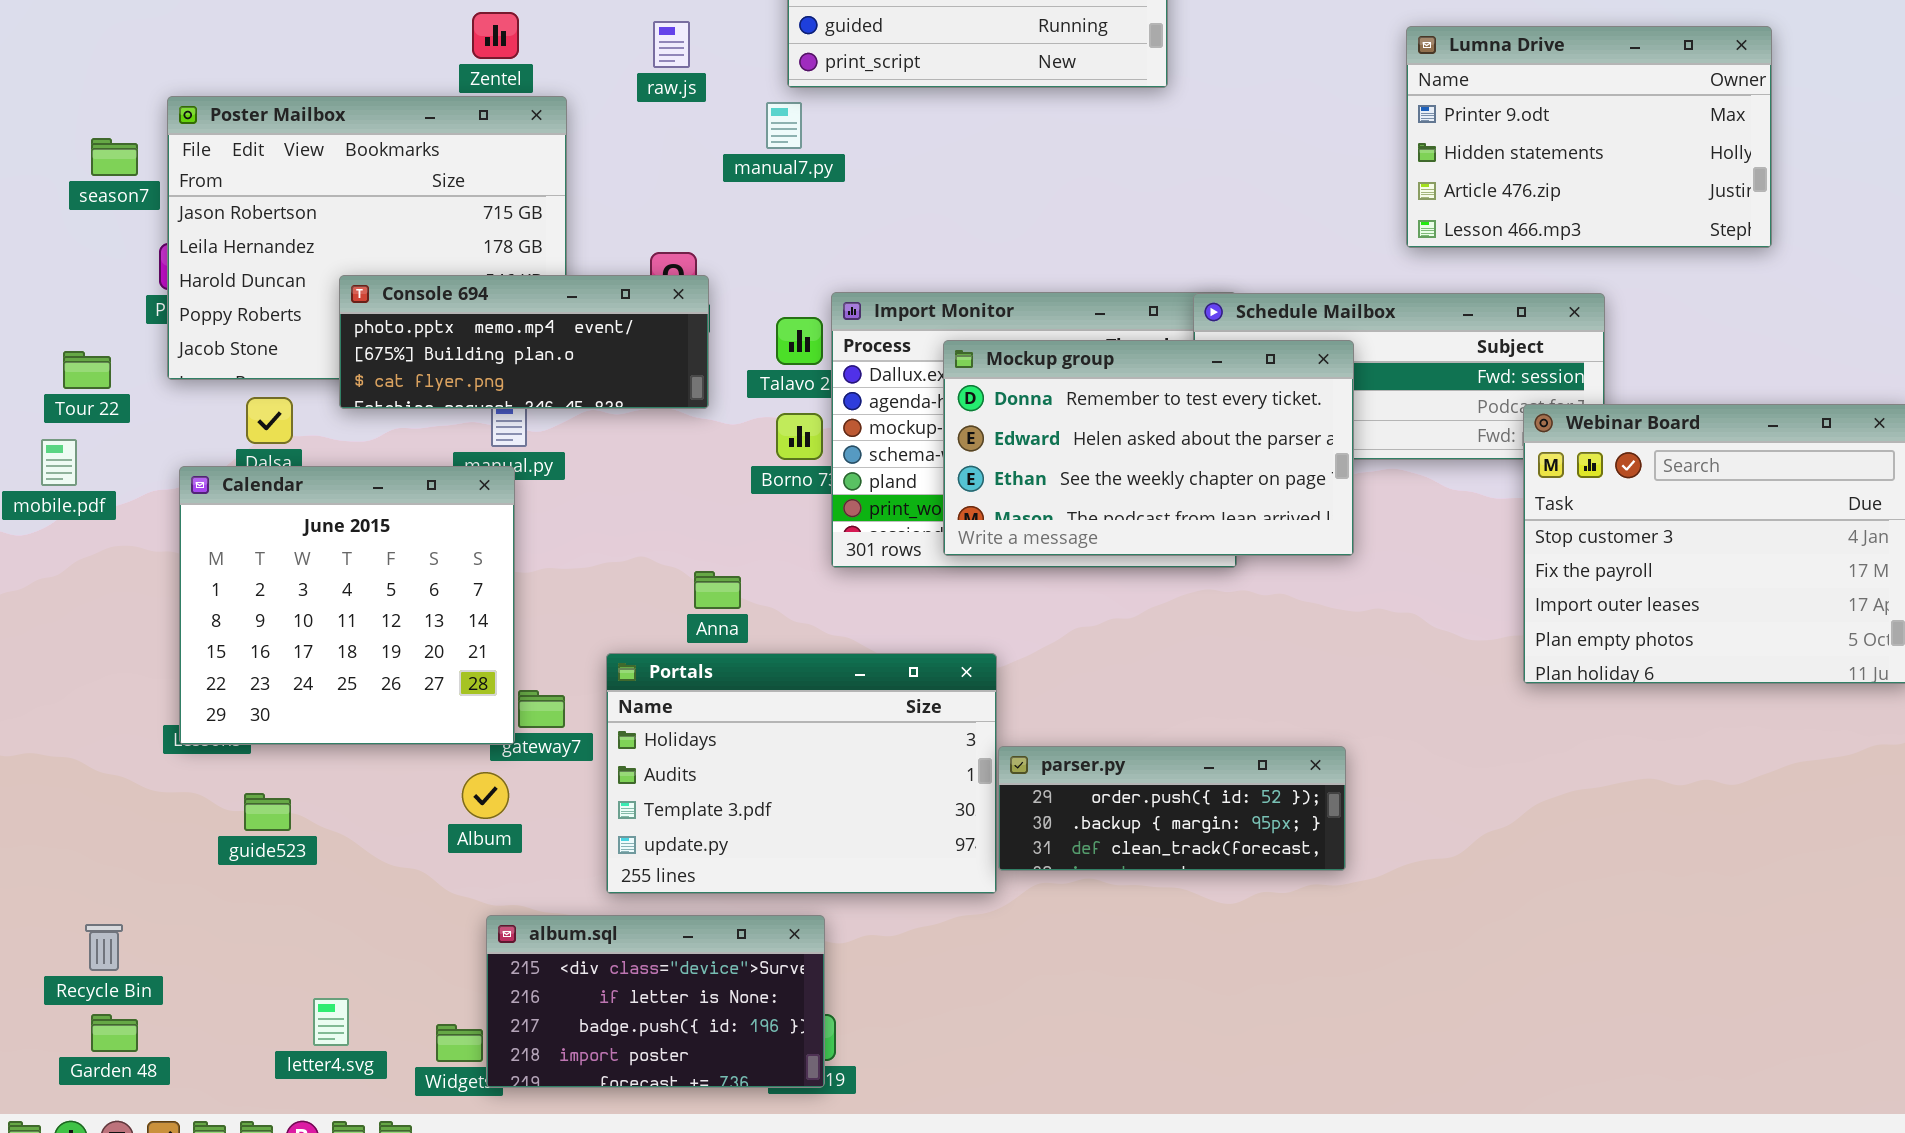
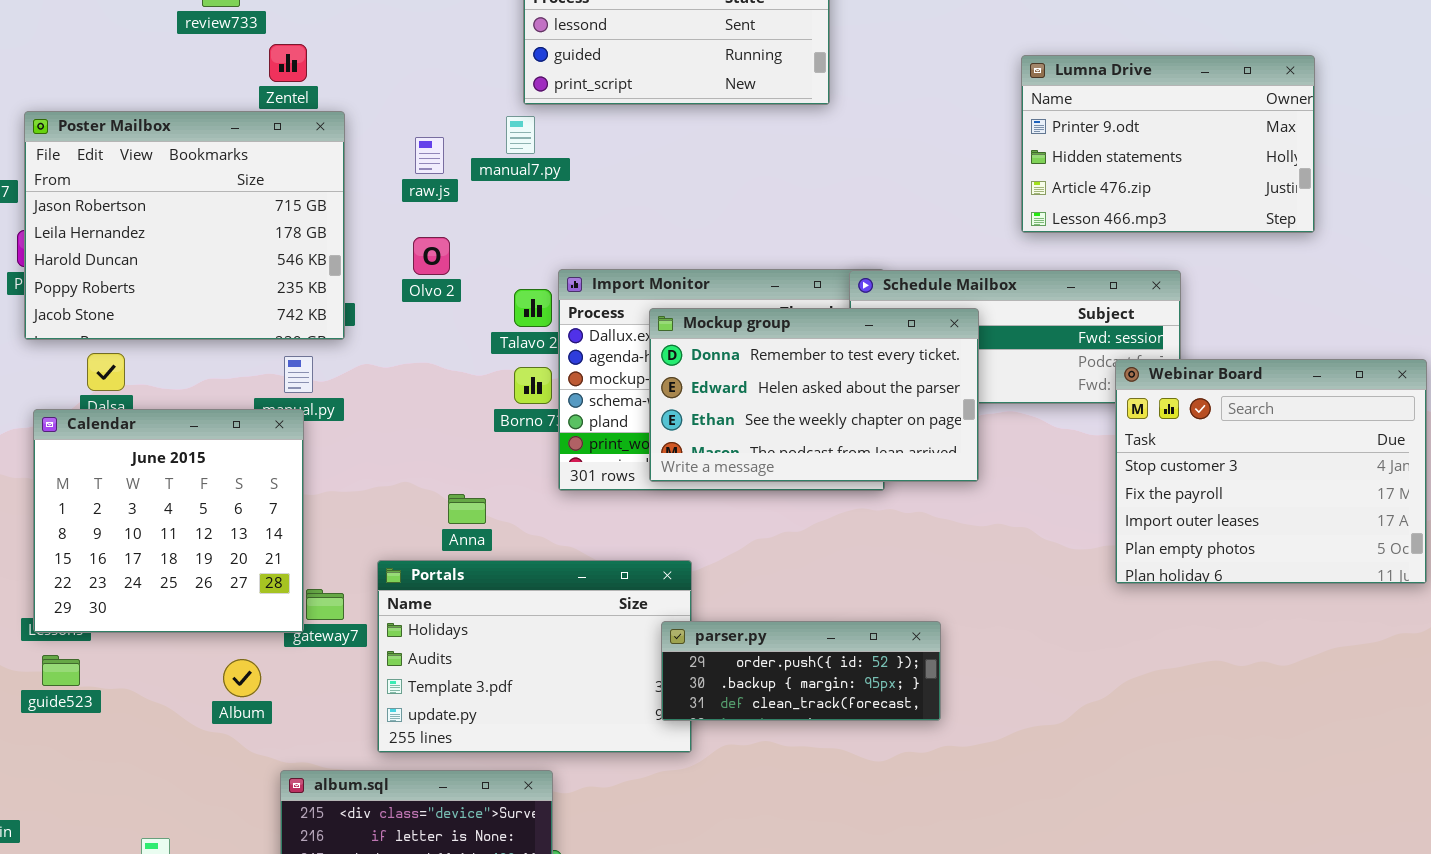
raw.js: [653,21,690,68] -> [415,137,444,174], moved
Console 694: [339,275,709,409] -> none, closed
parser.py: [998,746,1346,871] -> [661,621,941,721], moved
Album: [462,772,509,819] -> [223,659,261,697], moved
guide523: [244,793,291,831] -> [42,655,80,686], moved

